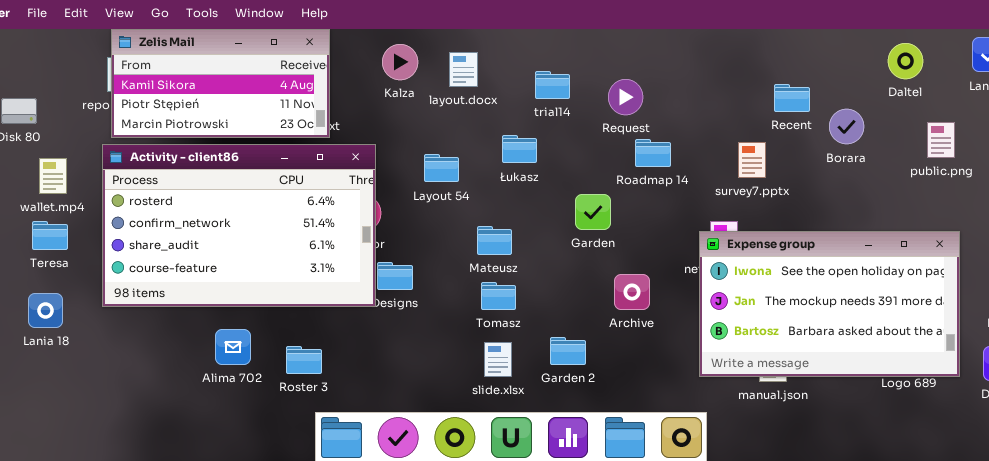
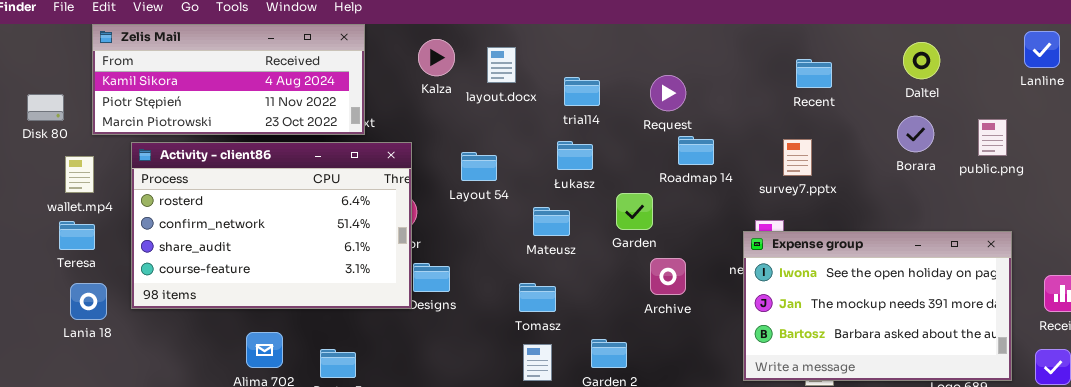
Zelis Mail: [111,29,330,138] -> [92,24,365,135], resized
Daltel: [888,43,923,79] -> [903,42,940,79], moved
trial14: [535,71,570,99] -> [564,77,600,106], moved
Recent: [774,84,810,112] -> [796,59,832,88], moved
Borara: [829,109,864,144] -> [897,116,934,152], moved
Łukasz: [502,135,537,163] -> [557,141,593,170], moved
Mateusz: [477,226,512,255] -> [533,207,570,236], moved
Archive: [614,274,650,310] -> [650,258,686,295], moved
Lania 18: [28,293,63,328] -> [70,283,107,320], moved

